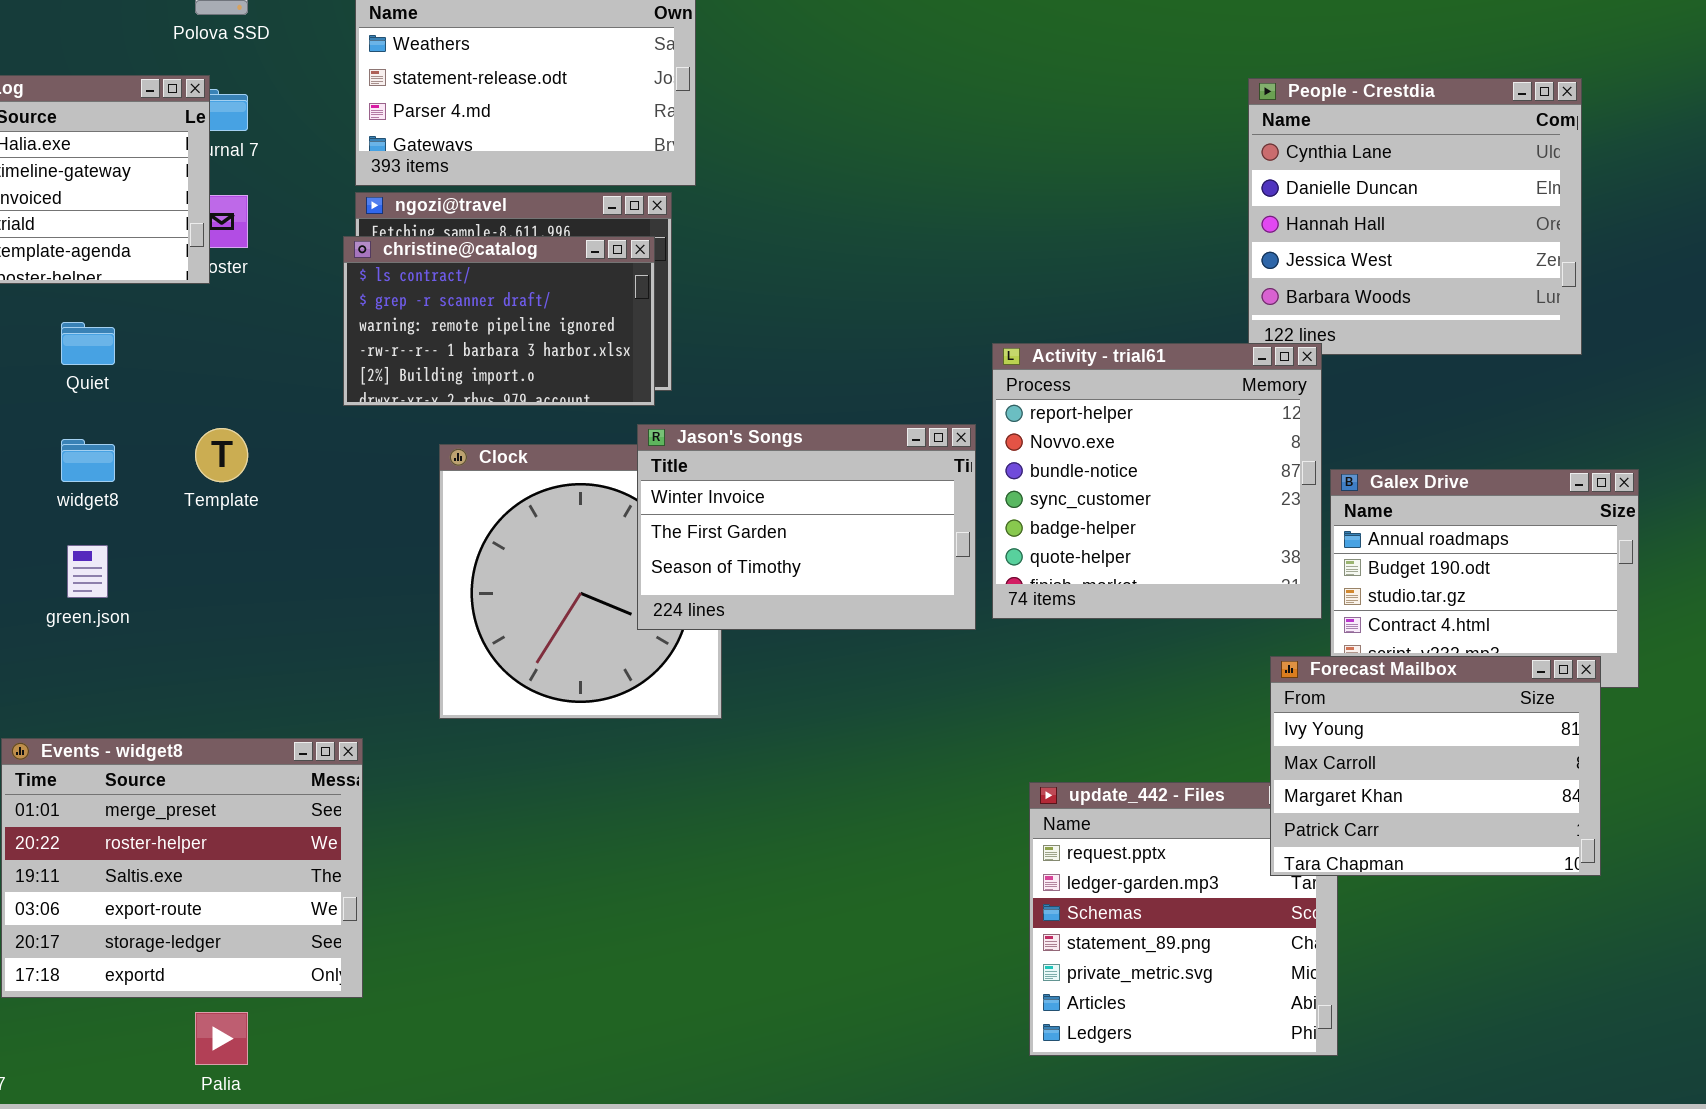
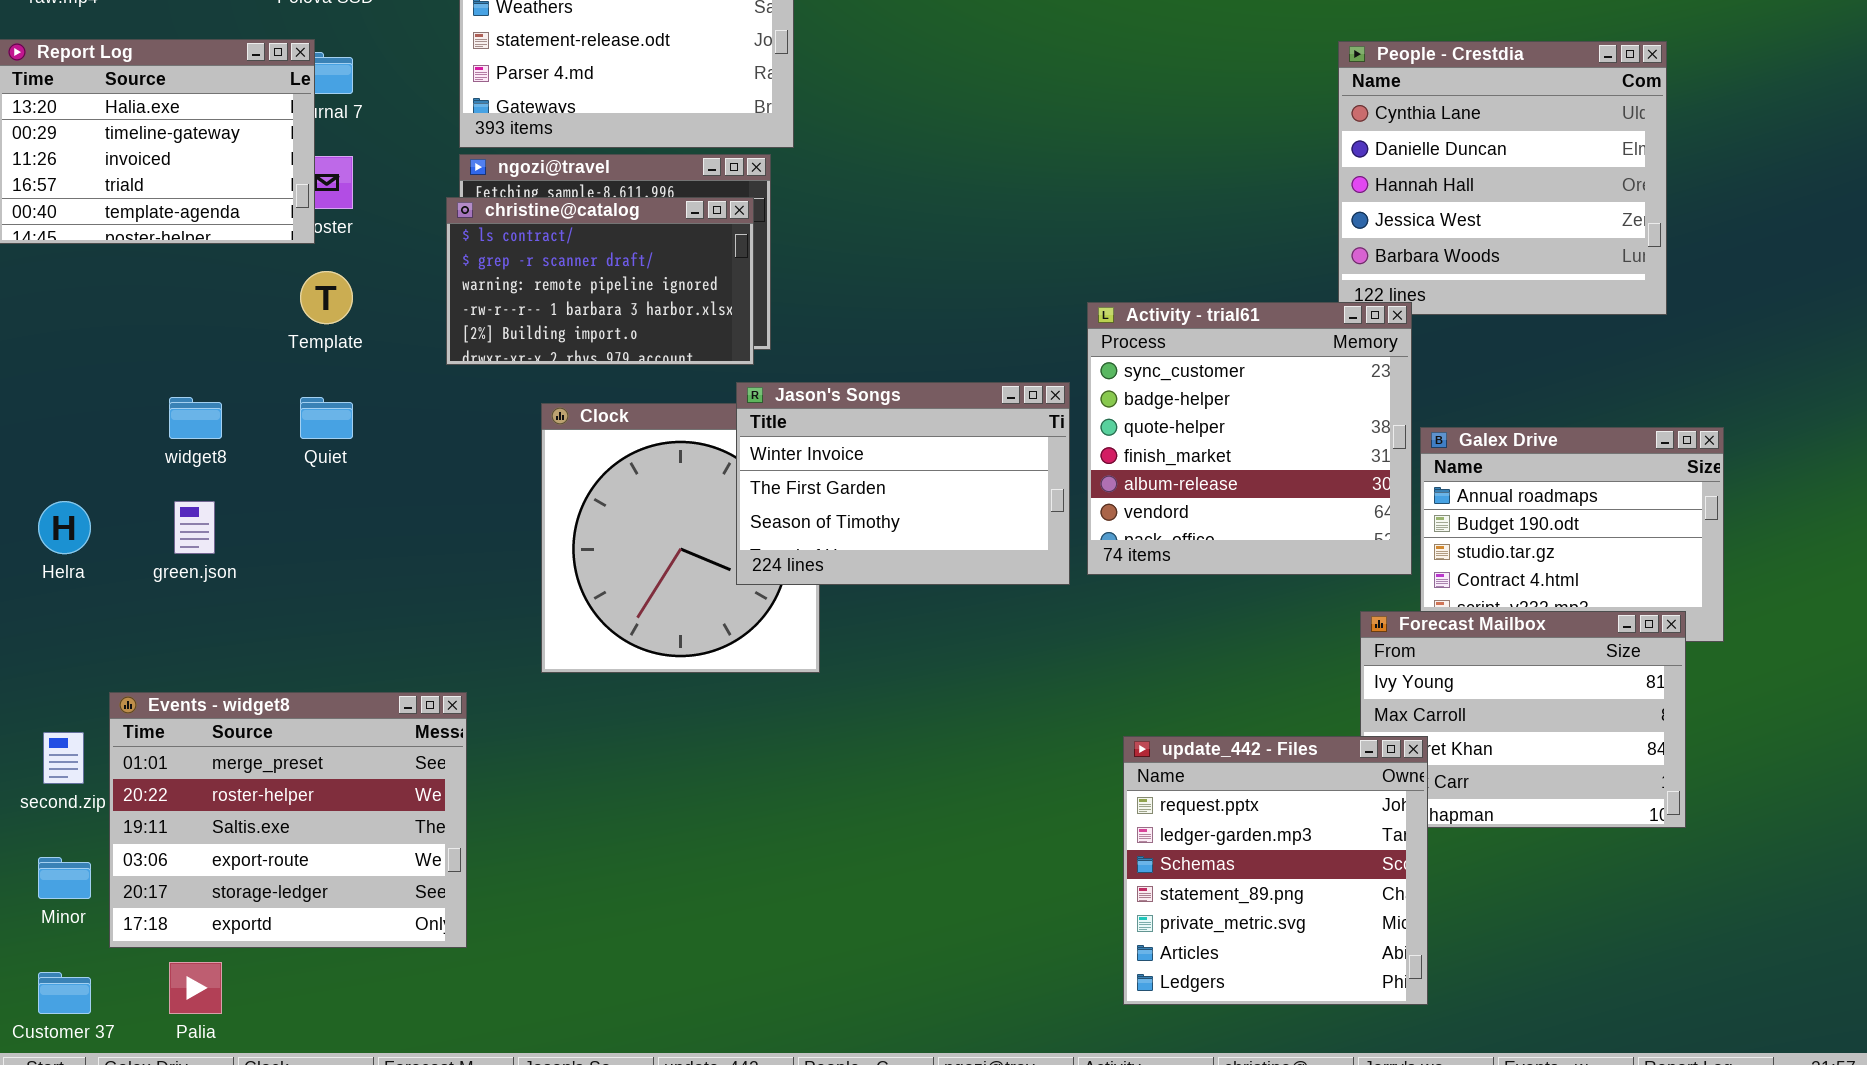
Quiet: [61,322,115,365] -> [300,397,353,439], moved
Activity - trial61: [992,343,1322,619] -> [1087,302,1412,575], scrolled down 3 rows
Template: [195,428,248,482] -> [300,271,353,324], moved
update_442 - Files: [1029,782,1338,1056] -> [1123,736,1428,1005], raised
Palia: [195,1012,248,1065] -> [169,962,222,1014], moved

